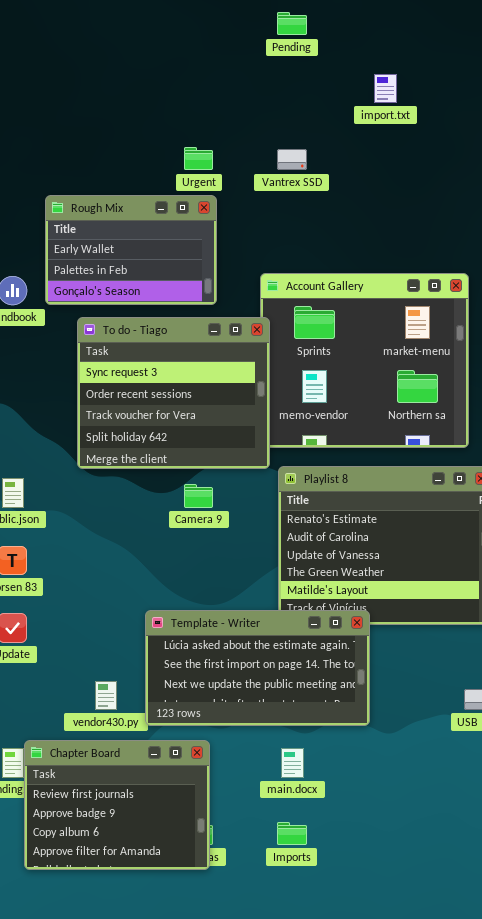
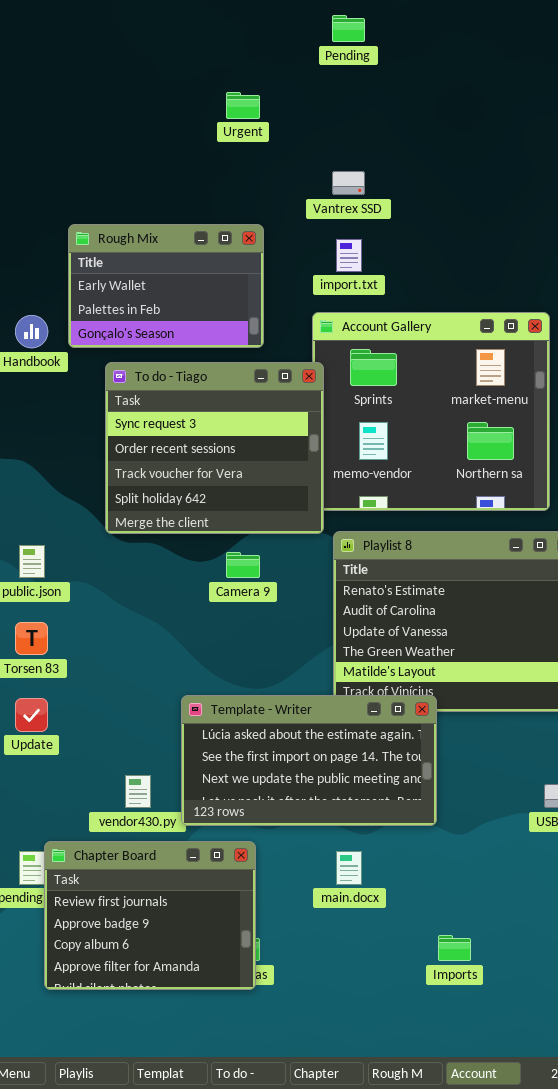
import.txt: [374,74,397,103] -> [336,239,362,272], moved
Urgent: [184,147,213,170] -> [226,92,260,119], moved
Imports: [277,822,307,845] -> [438,935,471,961], moved

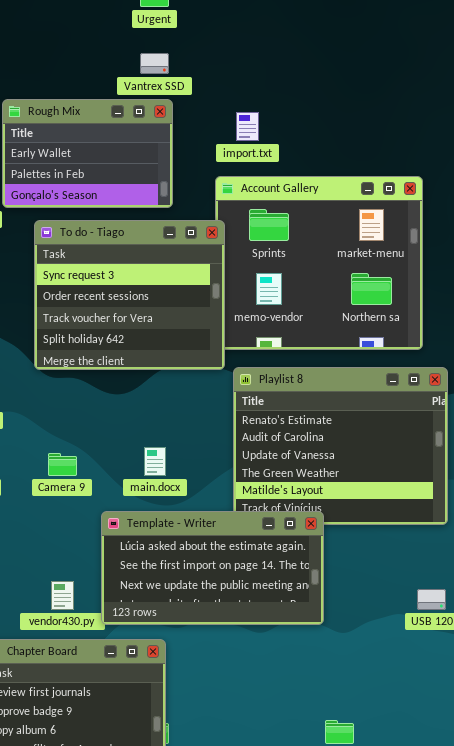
Vantrex SSD: [332,171,365,195] -> [140,53,169,74], moved
Camera 9: [226,552,260,578] -> [48,453,77,476], moved
main.docx: [336,851,362,885] -> [144,447,166,476], moved

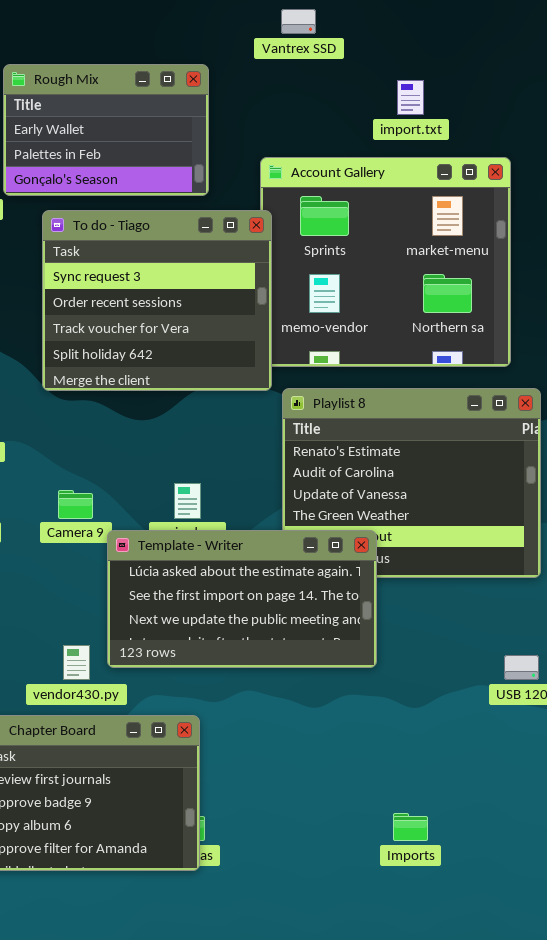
Vantrex SSD: [140,53,169,74] -> [281,9,316,34], moved
import.txt: [236,112,259,141] -> [397,80,424,115], moved
Template - Writer: [101,511,324,625] -> [107,530,377,668], moved

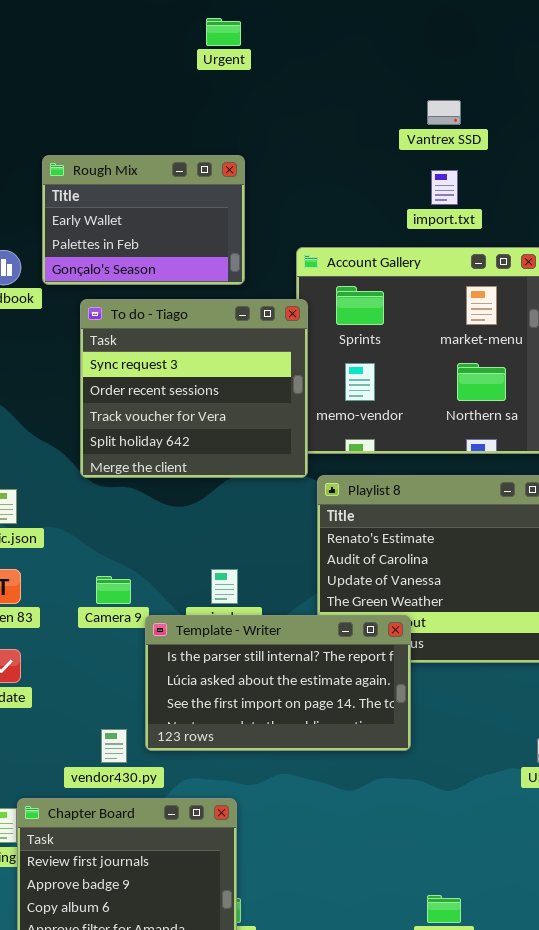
Vantrex SSD: [281,9,316,34] -> [427,100,461,125], moved
Template - Writer: [107,530,377,668] -> [145,615,411,751], scrolled up 1 row

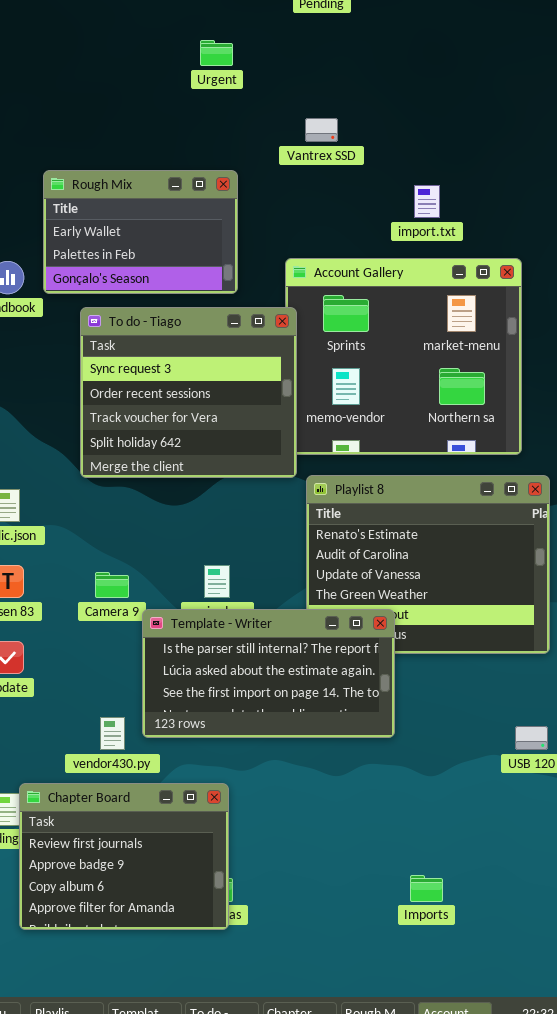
Vantrex SSD: [427,100,461,125] -> [305,118,338,142], moved

